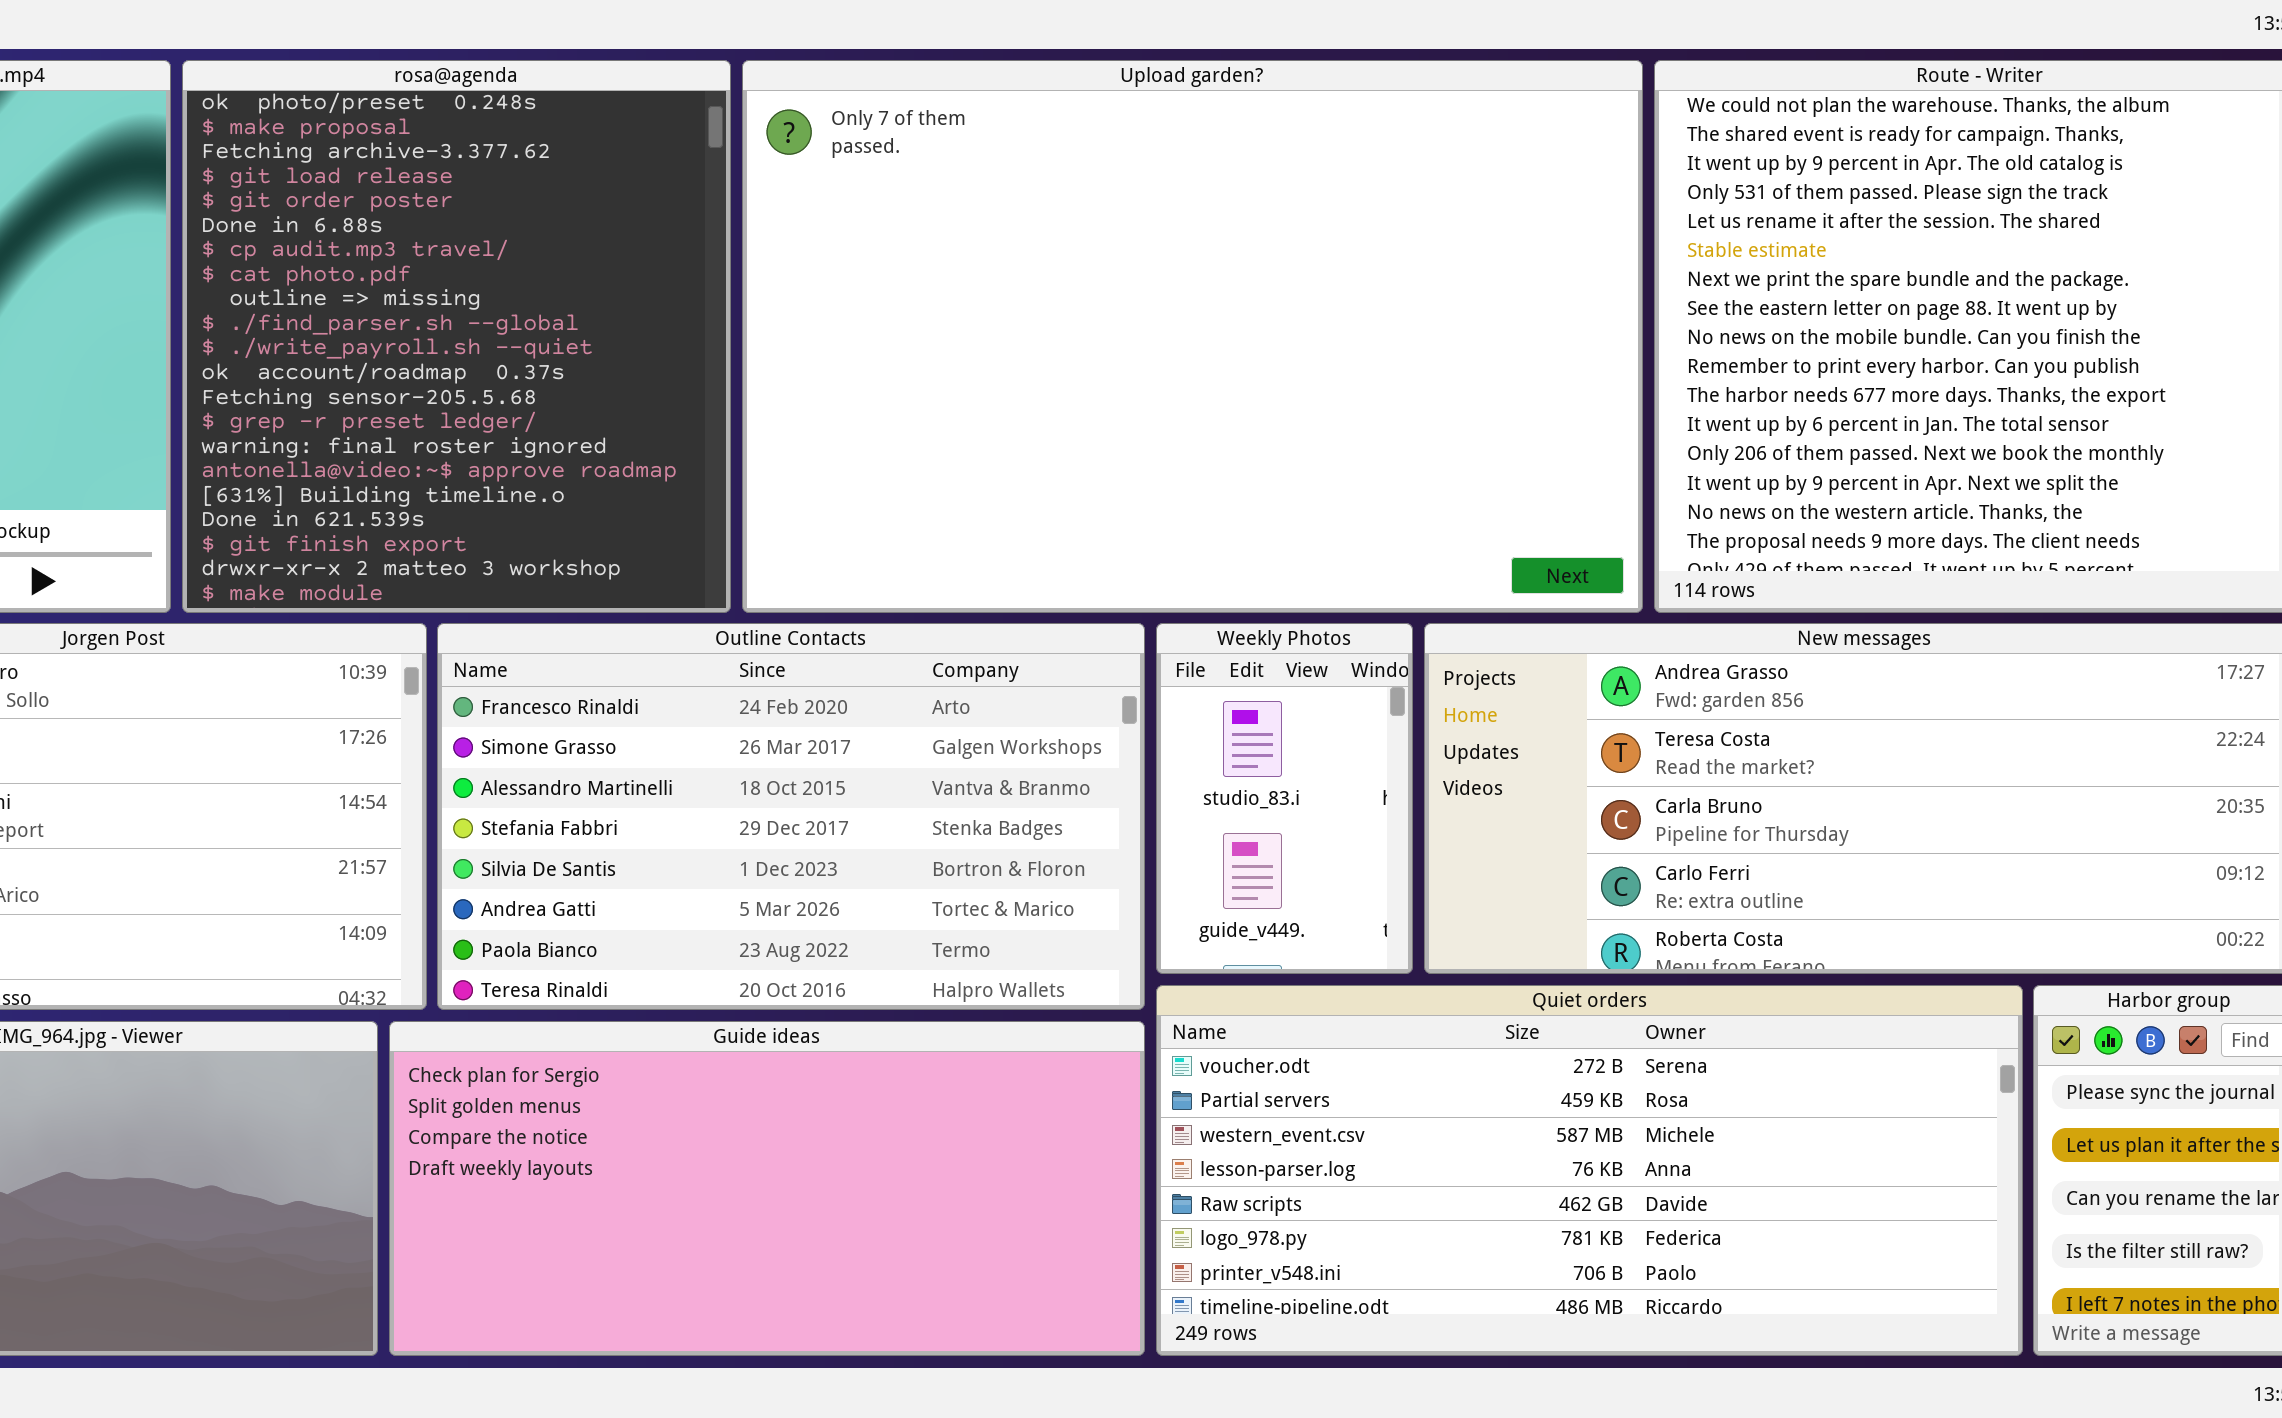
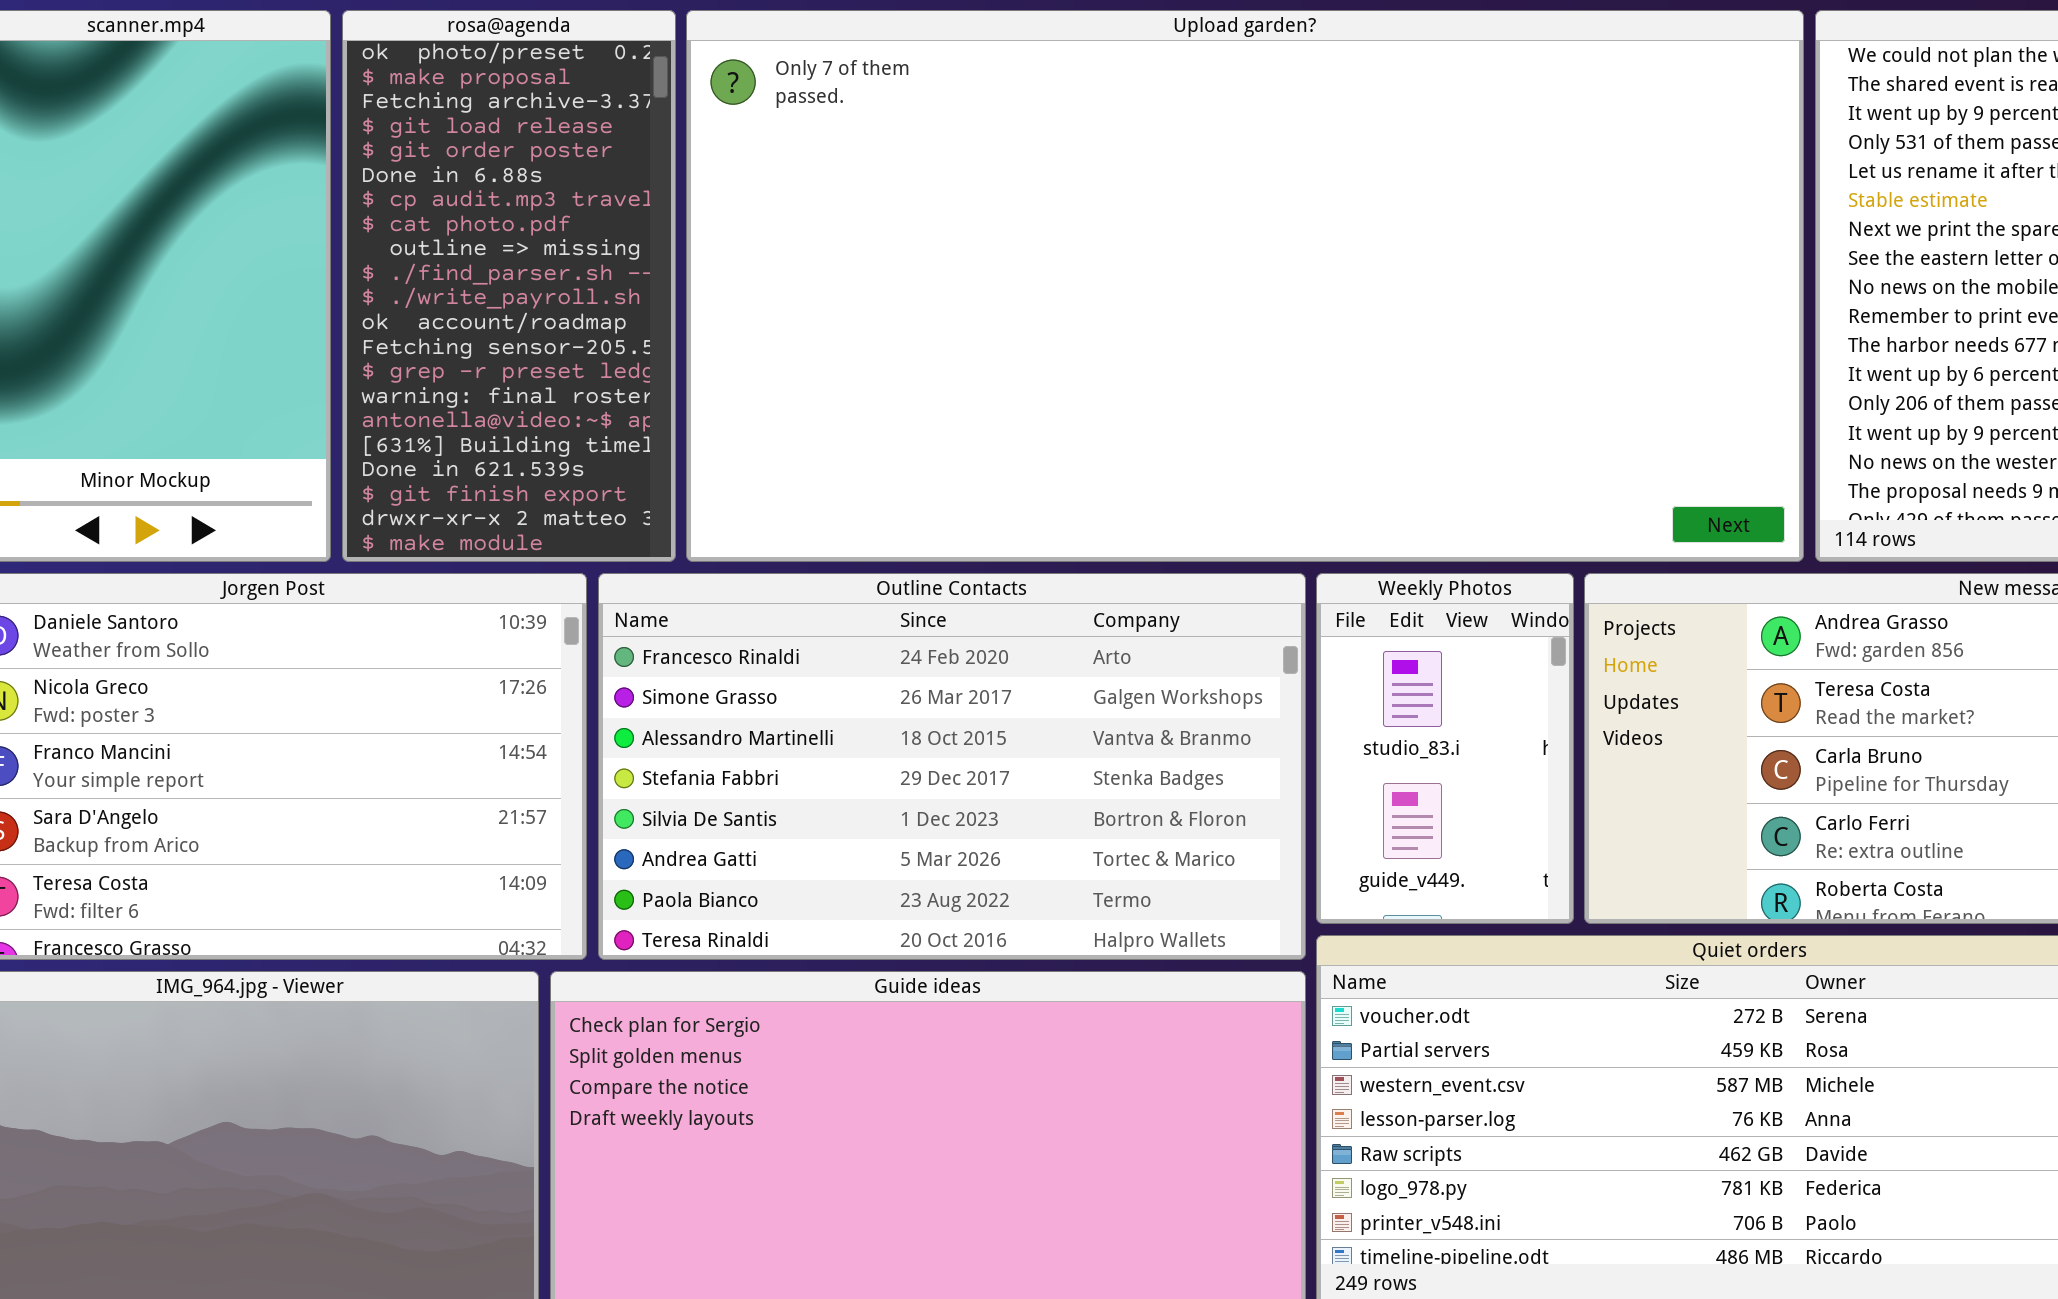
rosa@agenda: [182,60,731,613] -> [342,10,676,562], resized
Upload garden?: [742,60,1643,613] -> [686,10,1804,562], resized

